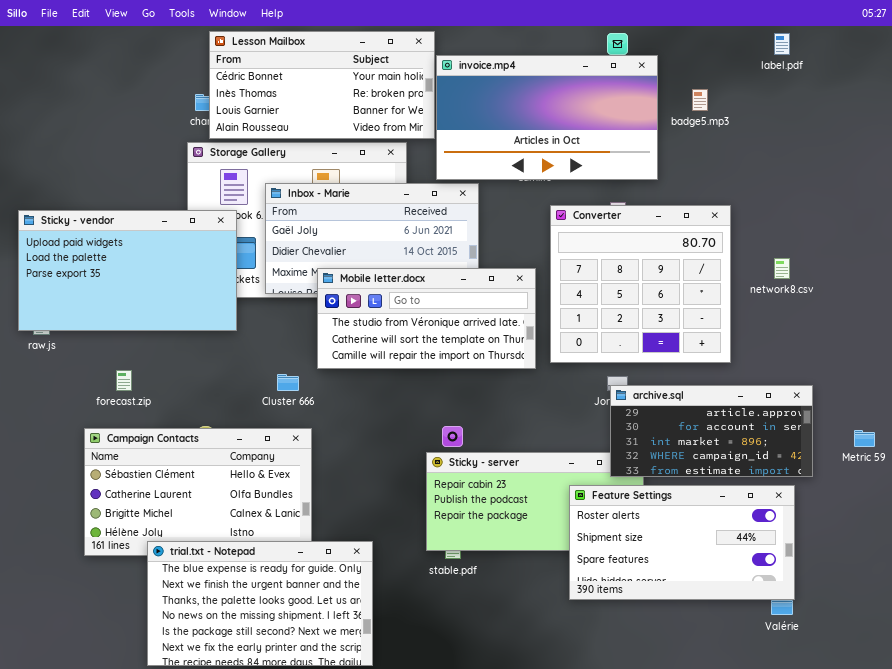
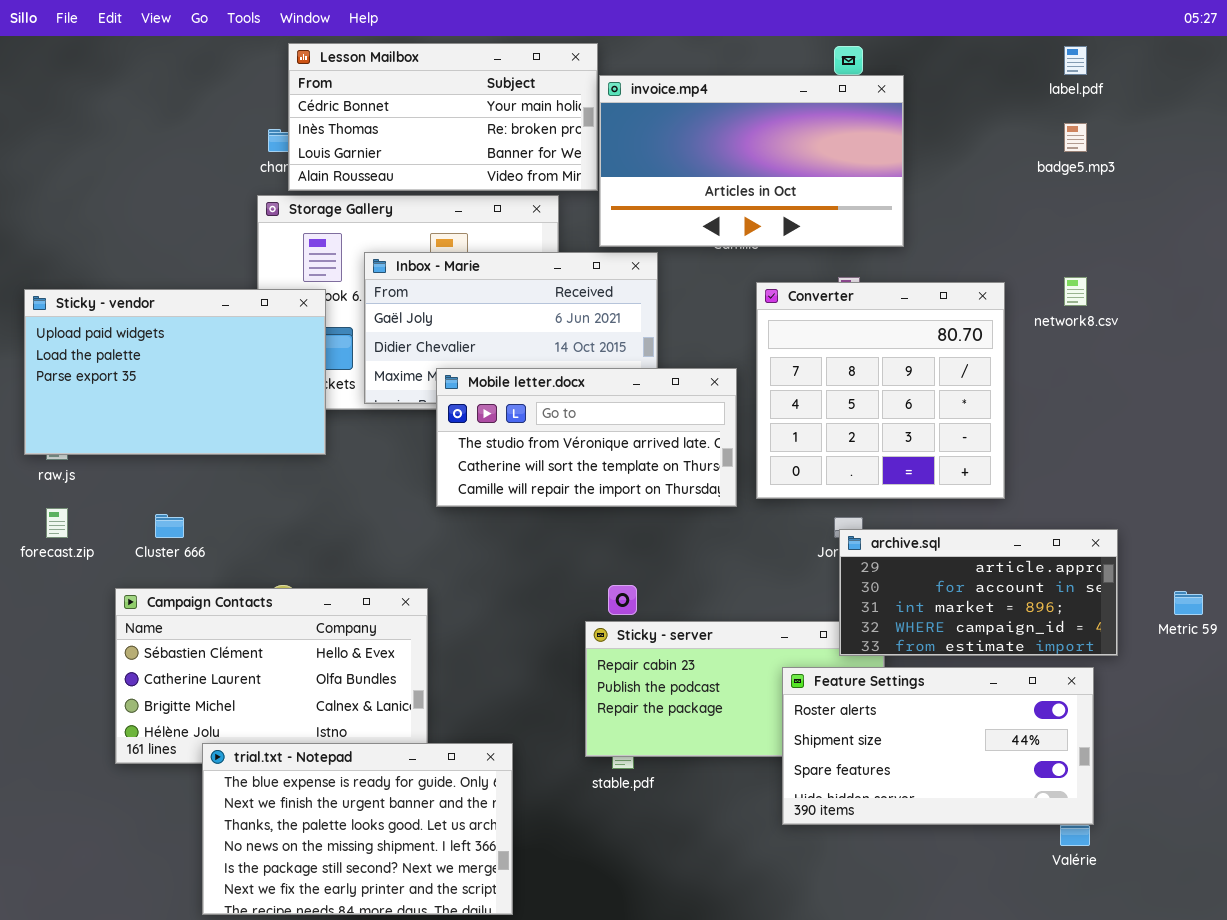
badge5.mp3: [692,89,708,111] -> [1064,123,1087,152], moved
network8.csv: [774,258,790,279] -> [1064,277,1087,306], moved
forecast.zip: [116,370,132,391] -> [46,508,68,538], moved
Cluster 666: [277,374,299,391] -> [155,514,184,538], moved

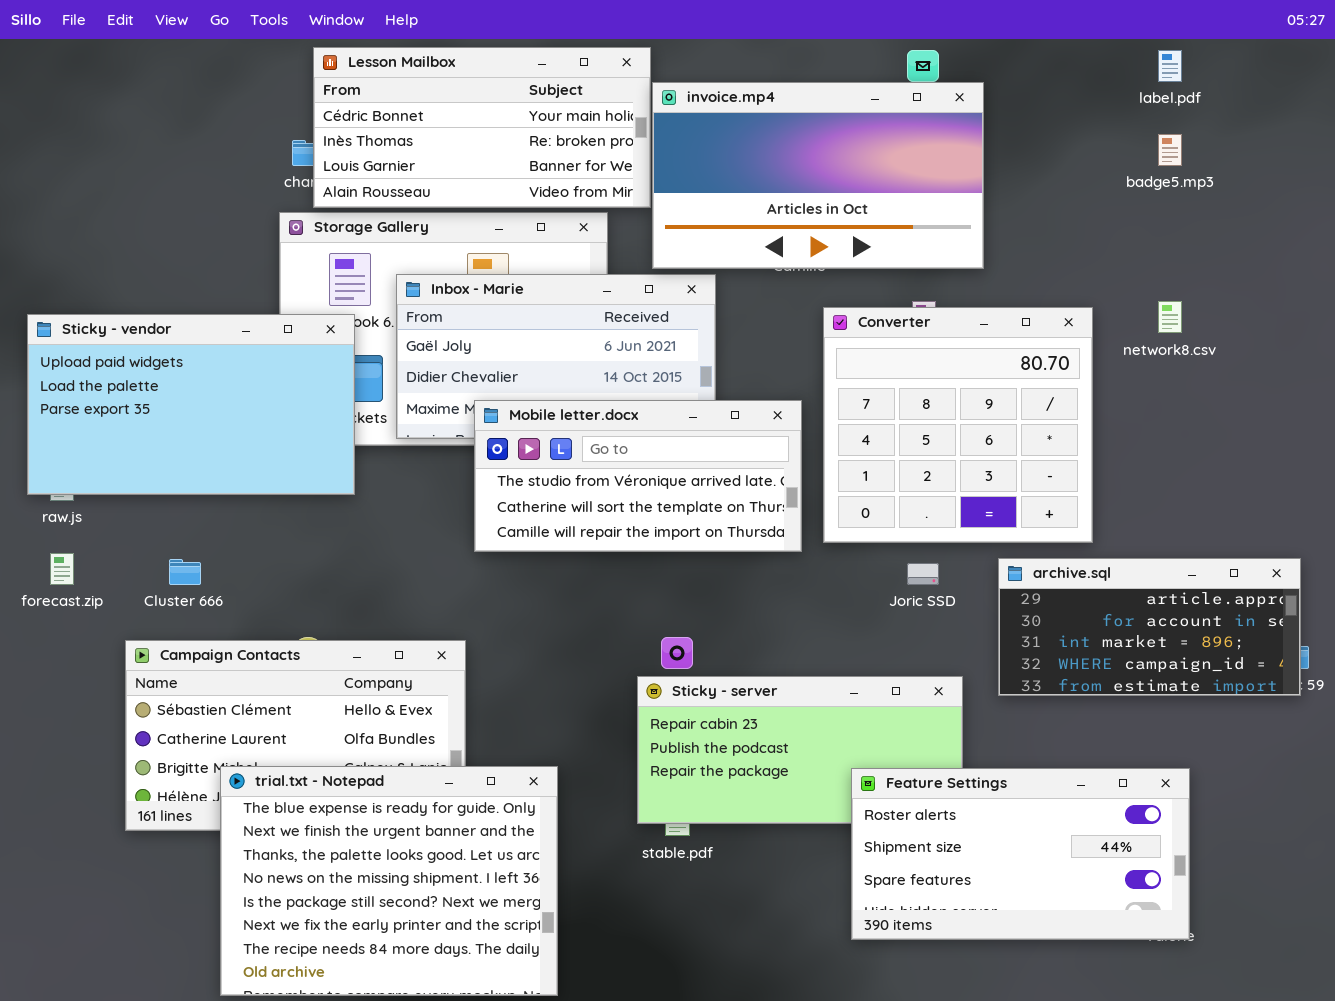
archive.sql: [839,529,1118,656] -> [998,558,1301,696], moved
Feature Settings: [782,667,1094,825] -> [851,768,1190,940], moved
trial.txt - Notepad: [202,743,513,915] -> [220,766,558,996], resized

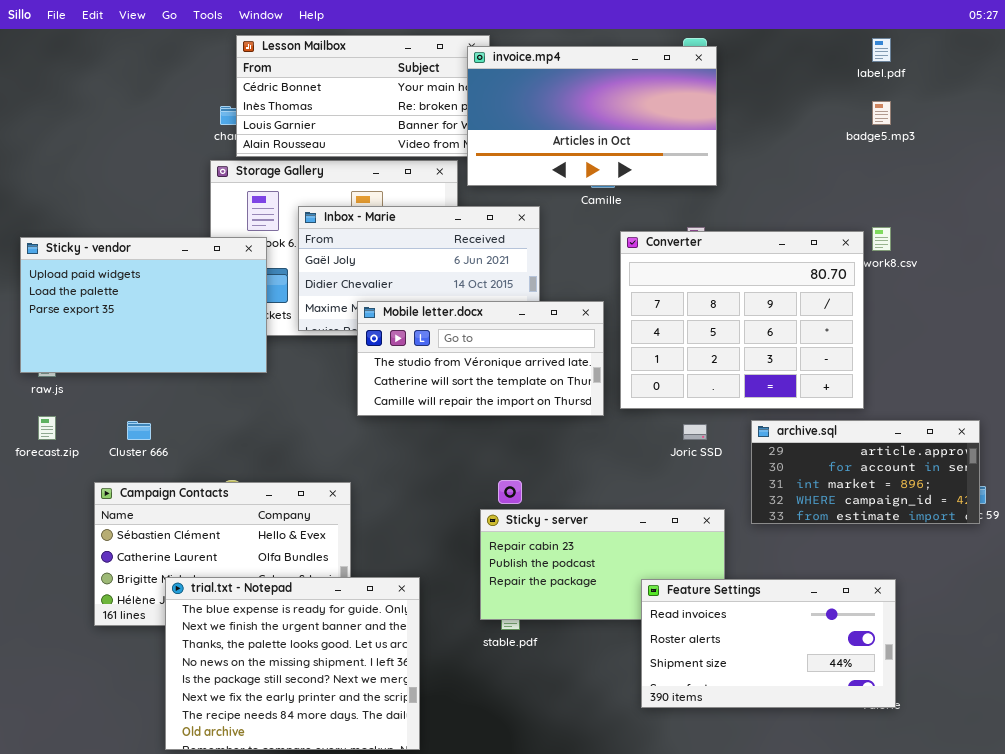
invoice.mp4: [652,82,984,269] -> [467,46,717,186], moved
Converter: [823,307,1093,543] -> [620,231,864,409], resized
Feature Settings: [851,768,1190,940] -> [641,579,896,708], scrolled up 1 row

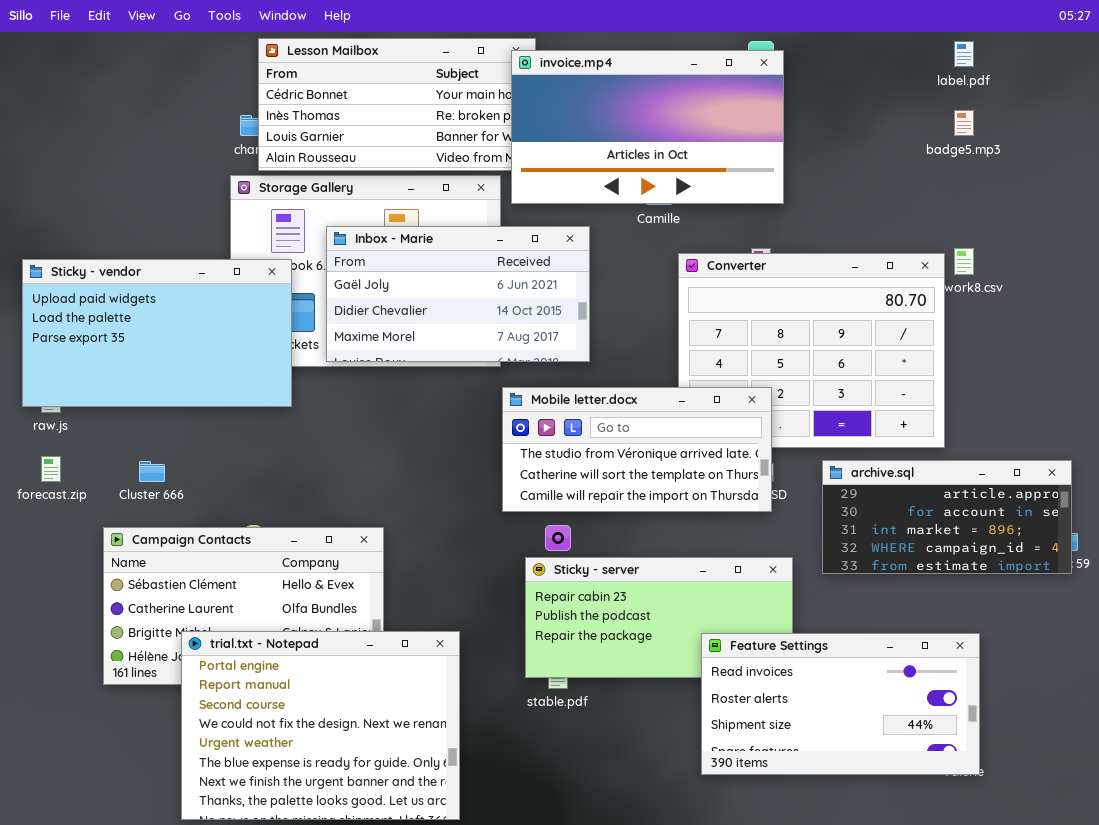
Mobile letter.docx: [357,301,604,416] -> [502,387,772,512], moved
trial.txt - Notepad: [165,577,420,750] -> [181,631,460,820], scrolled up 5 rows

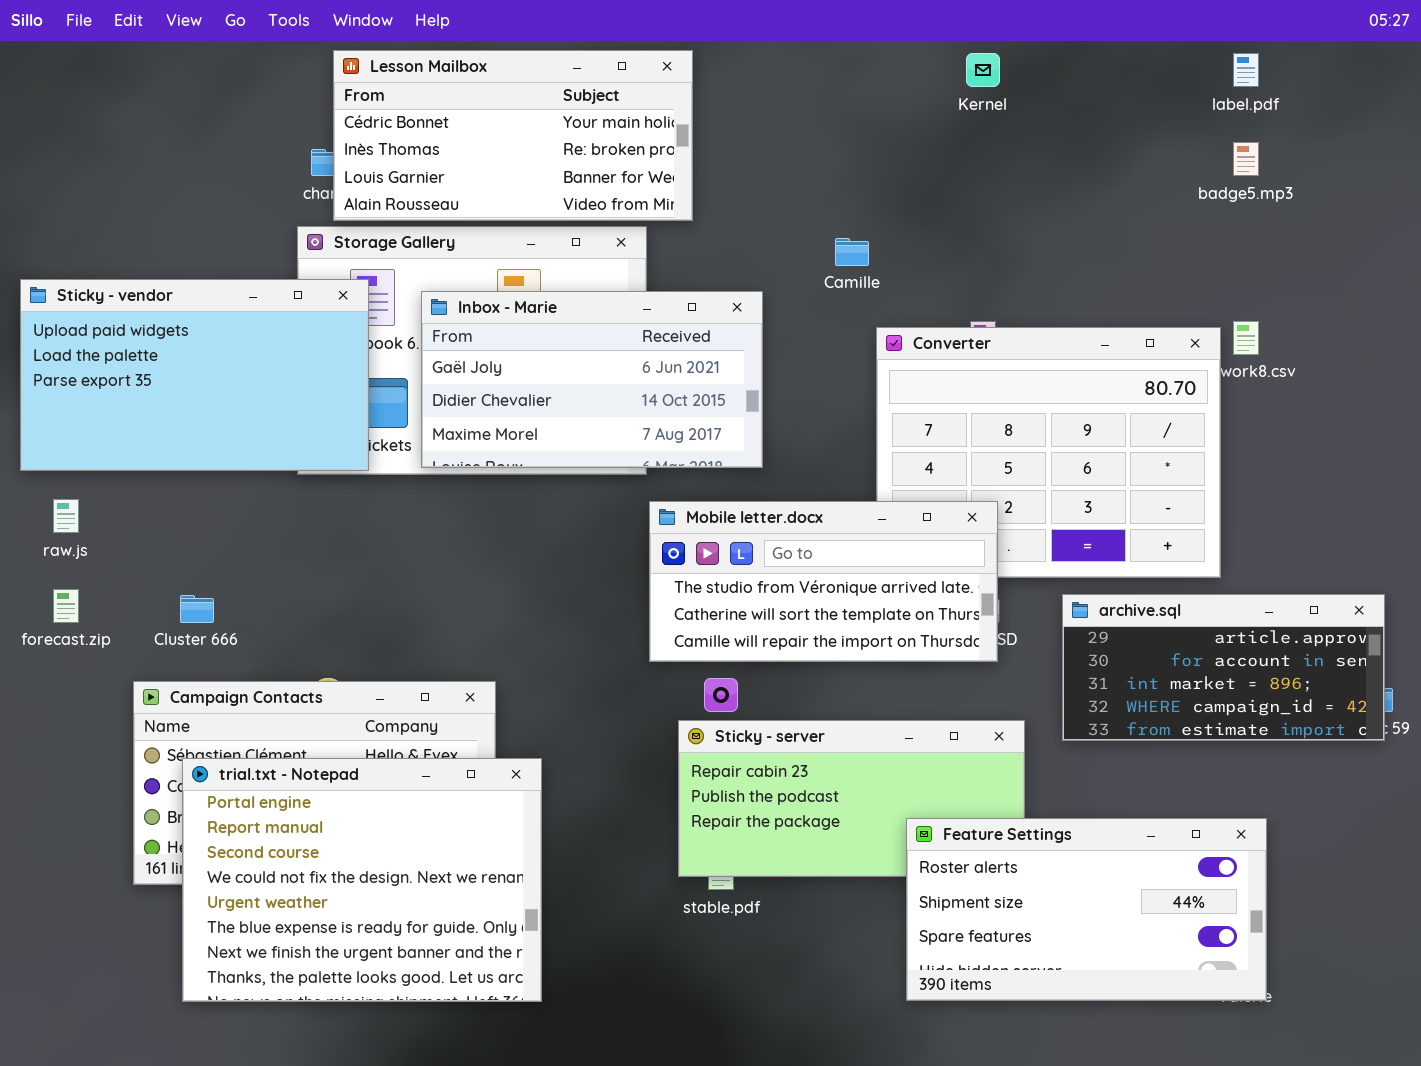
invoice.mp4: [511,50,784,204] -> none, closed
Sticky - vendor: [22,259,292,407] -> [20,279,369,471], moved
trial.txt - Notepad: [181,631,460,820] -> [182,758,542,1002], moved
Feature Settings: [701,633,980,775] -> [906,818,1267,1001], scrolled down 1 row

